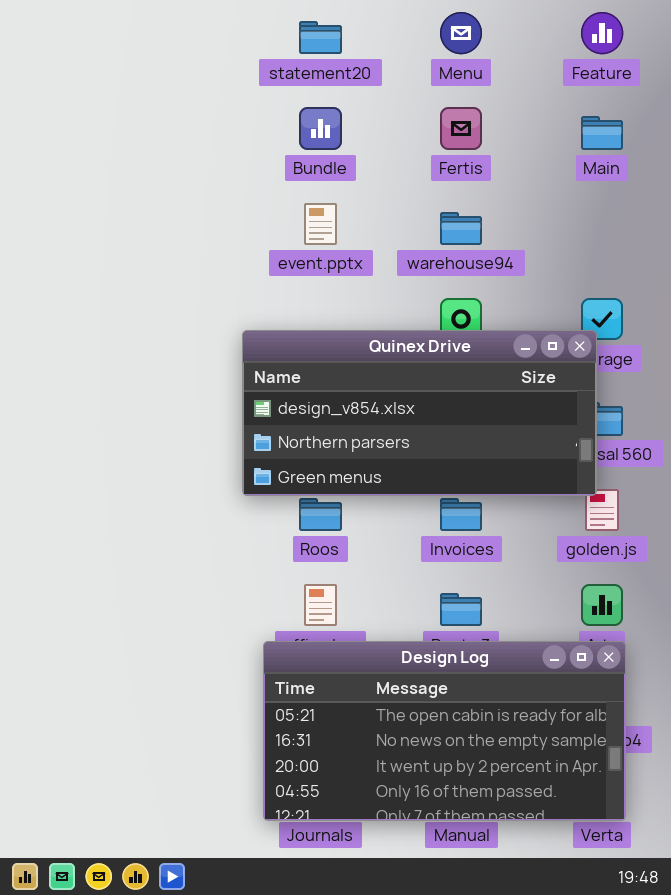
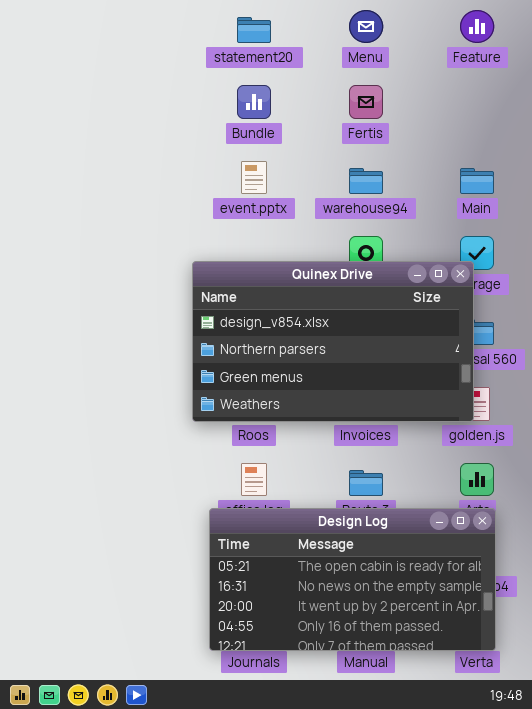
Main: [581,116,623,150] -> [460,168,494,194], moved
Quinex Drive: [242,330,597,496] -> [192,261,474,422], resized

